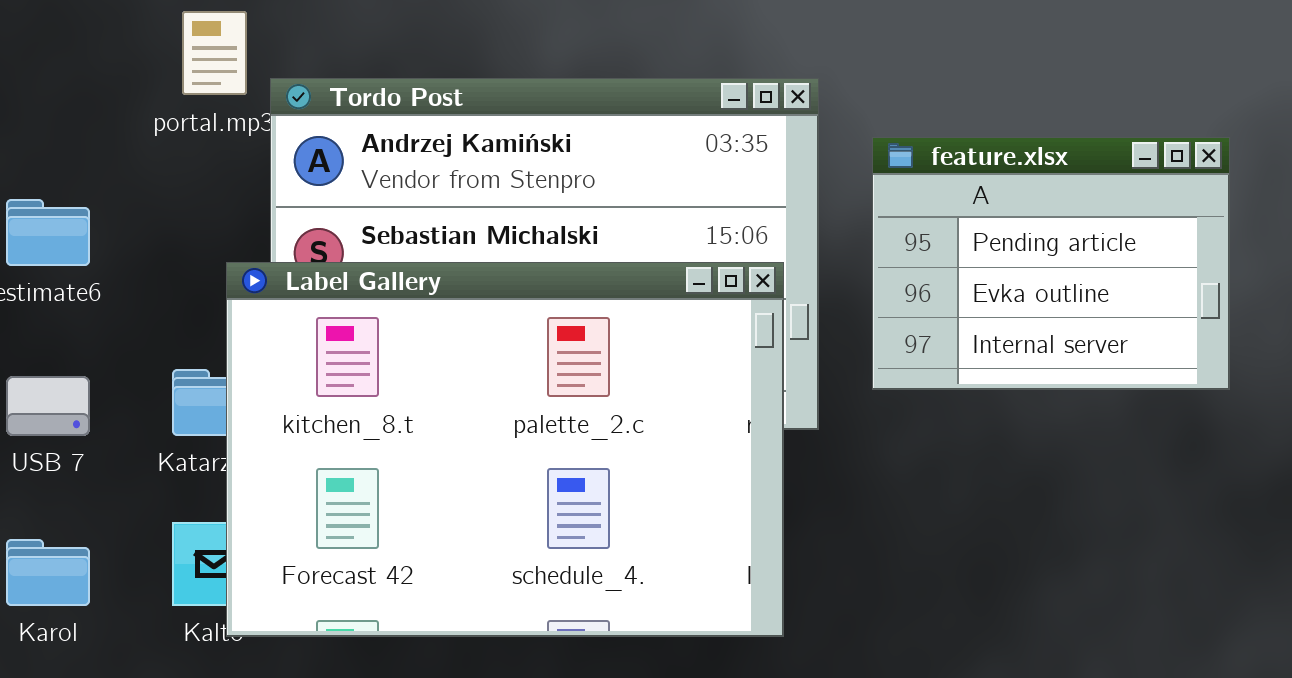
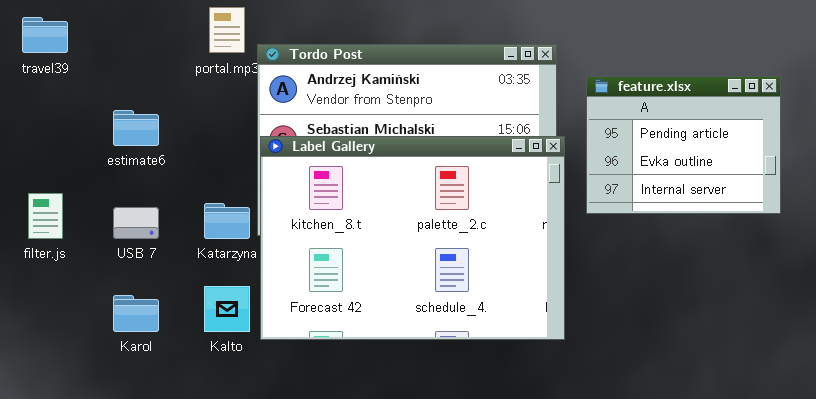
Label Gallery: [226,262,784,637] -> [260,136,565,340], moved

